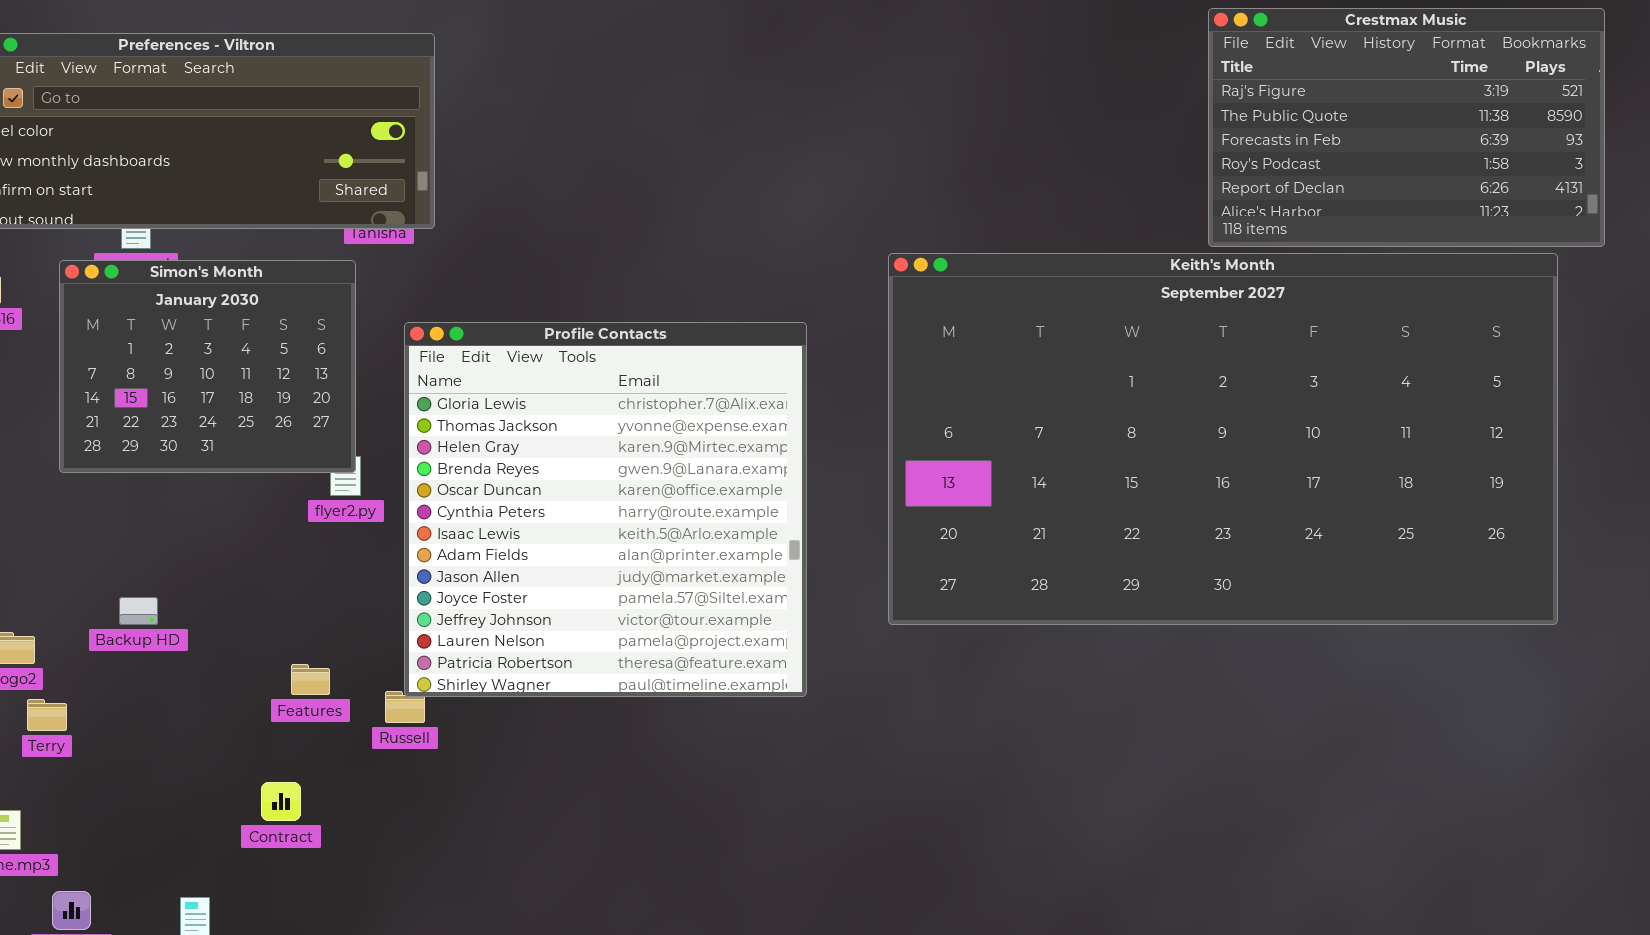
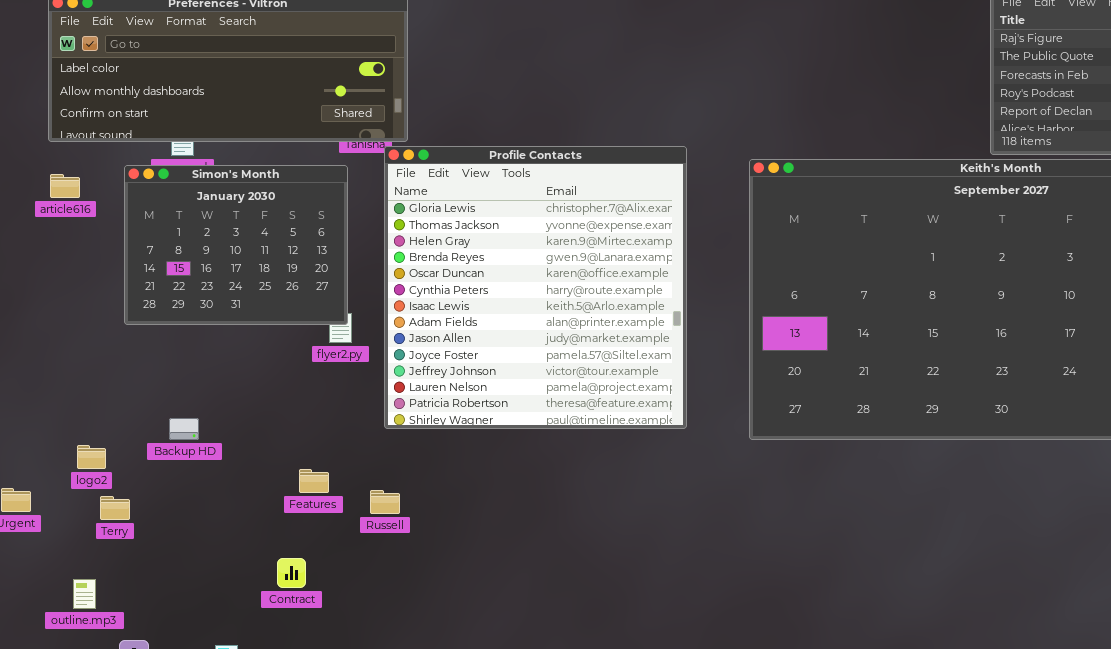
Profile Contacts: [404,322,807,697] -> [384,146,687,429], moved

